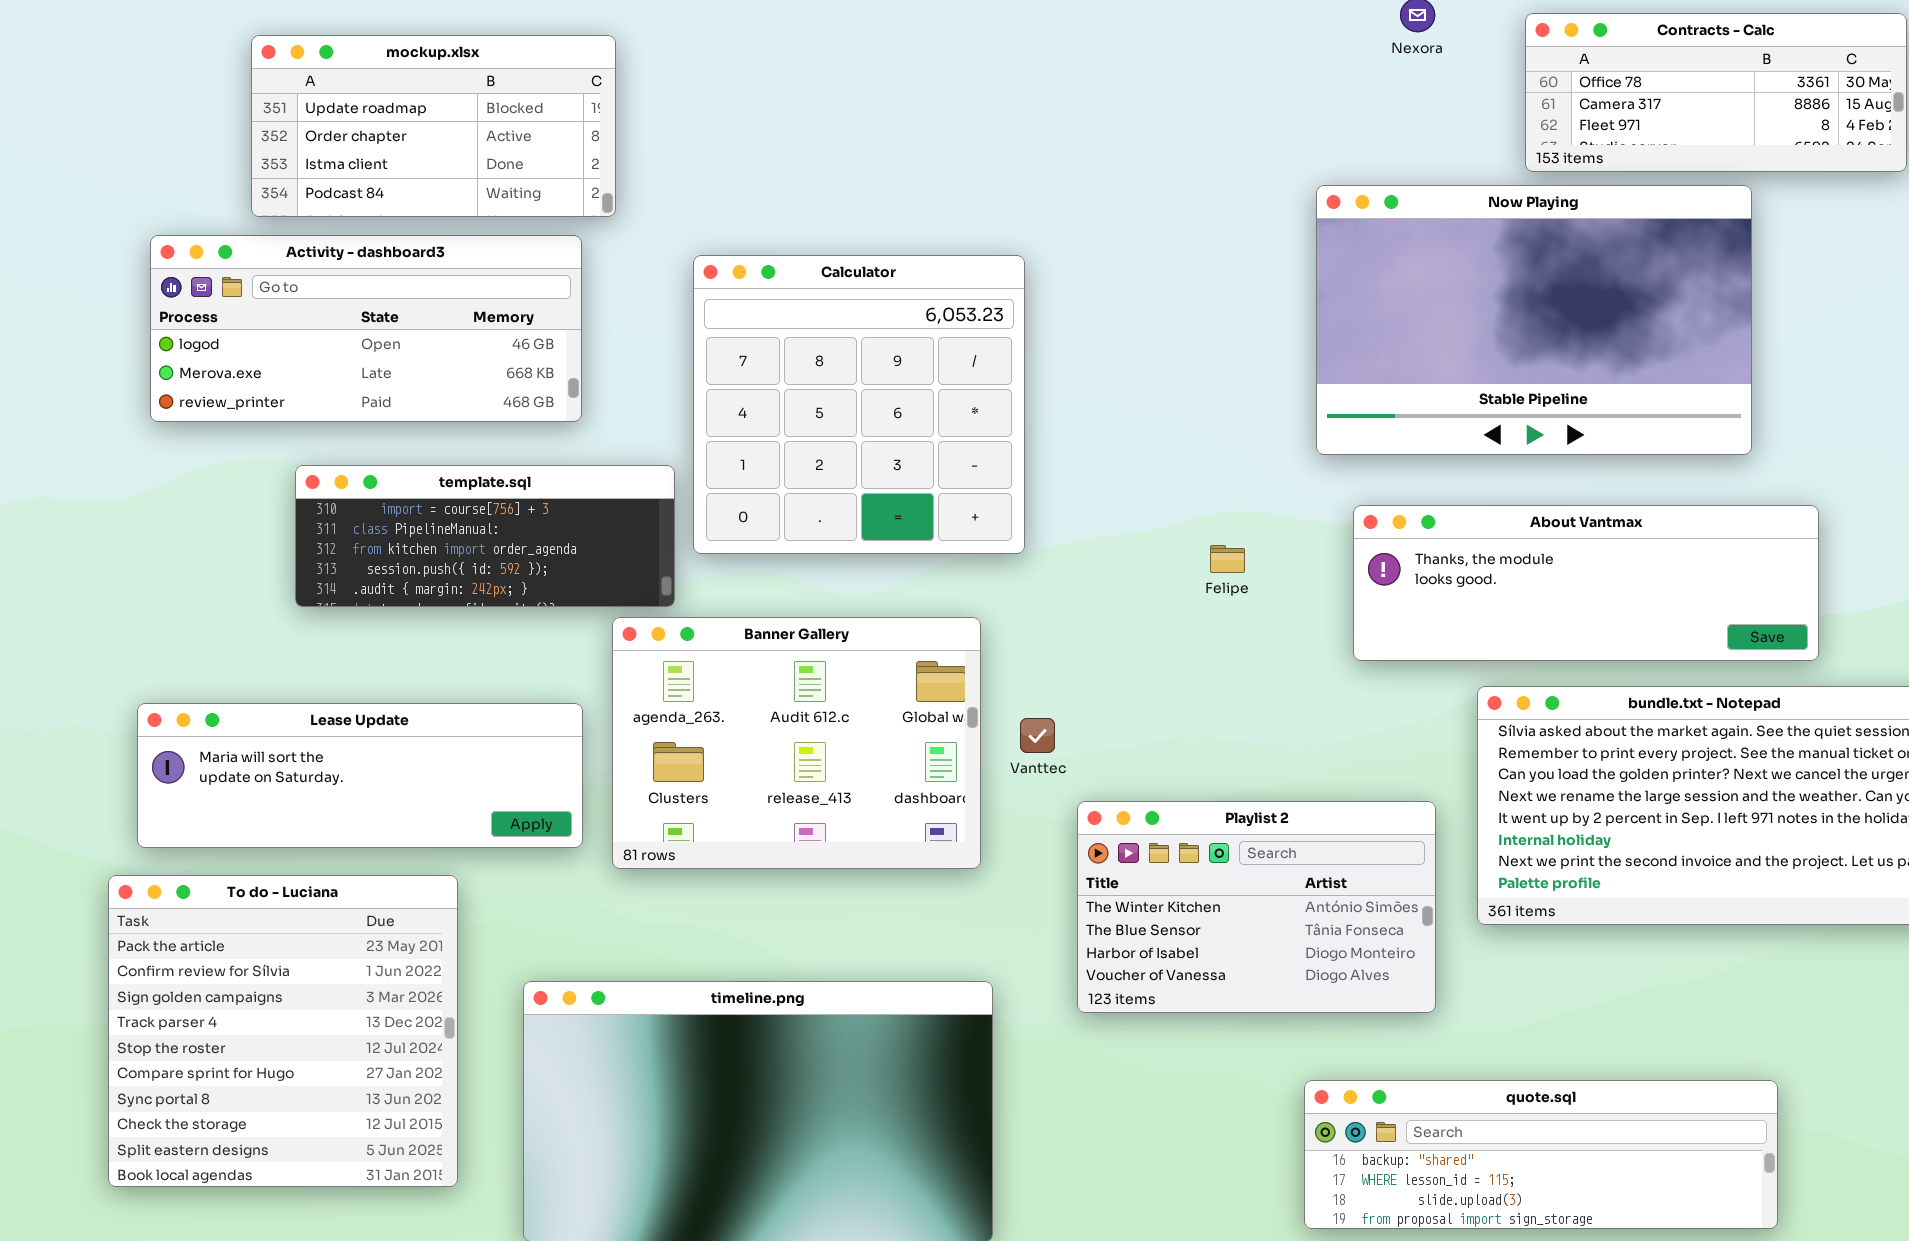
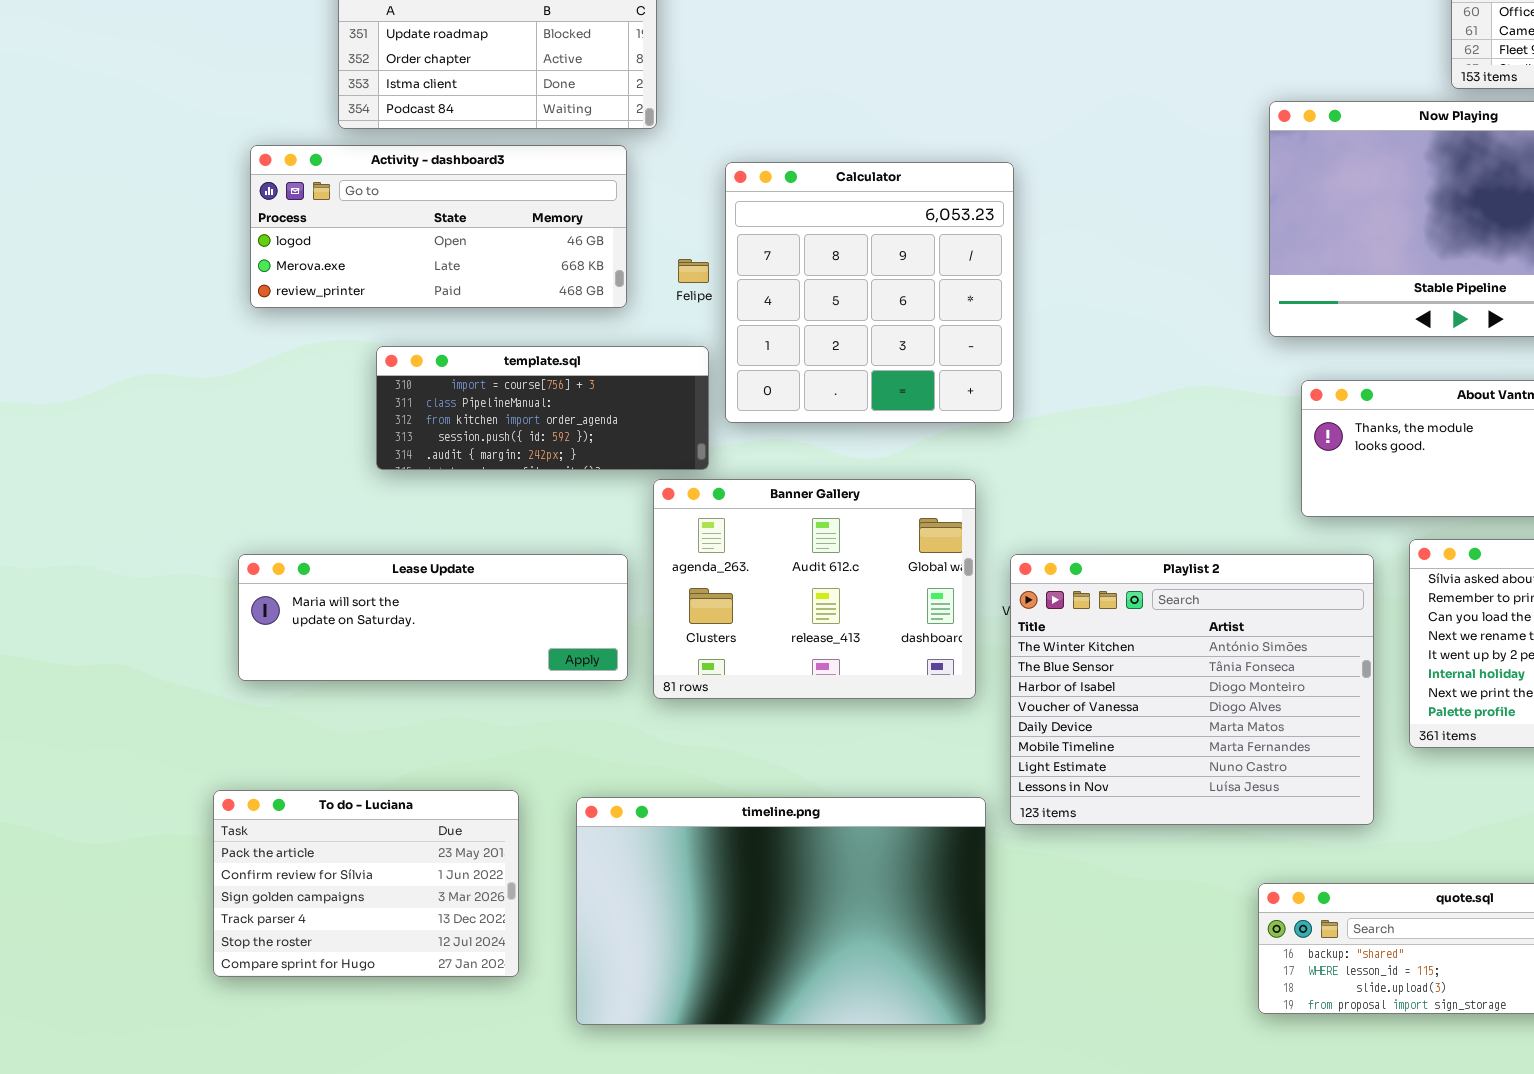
Felipe: [1210,545,1245,573] -> [678,259,709,283], moved
Playlist 2: [1077,801,1436,1013] -> [1010,554,1374,825], resized
To do - Luciana: [108,875,458,1187] -> [213,790,519,977], resized

